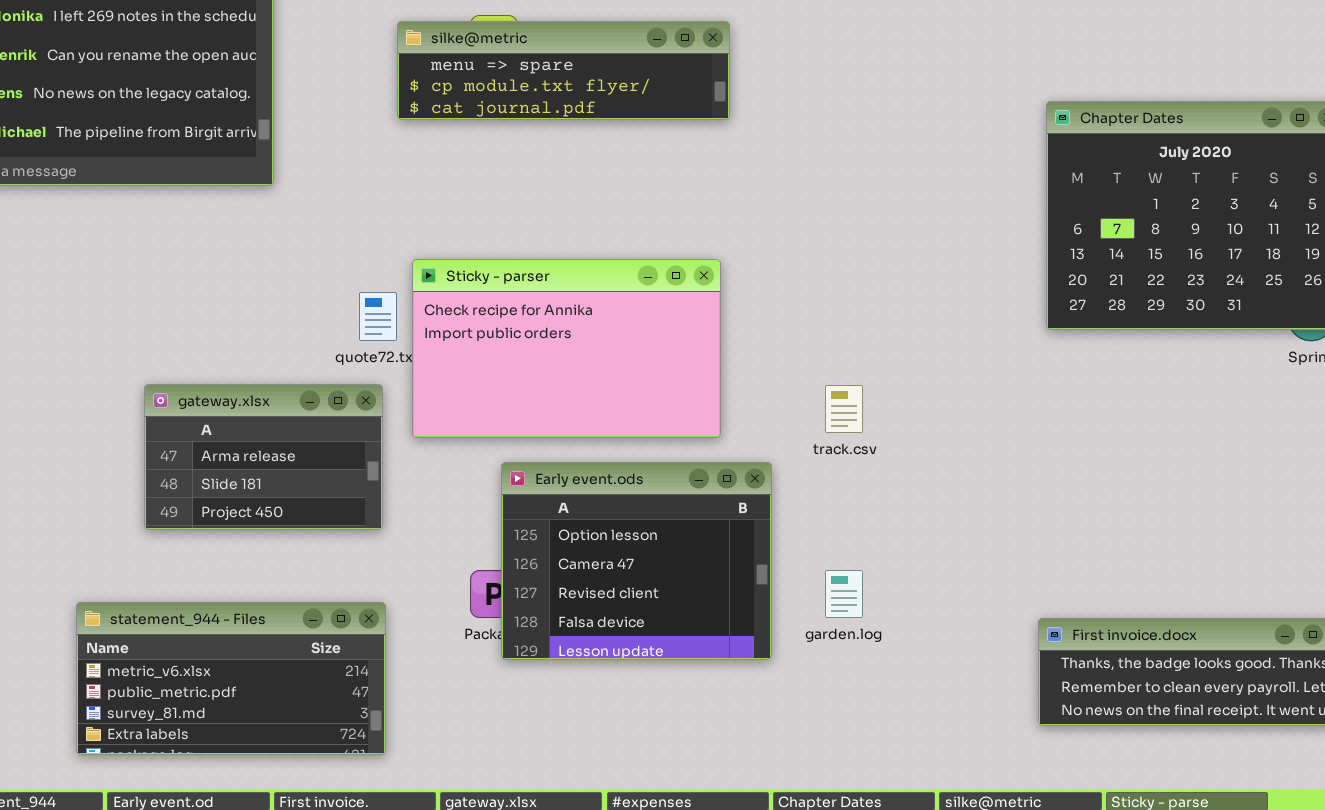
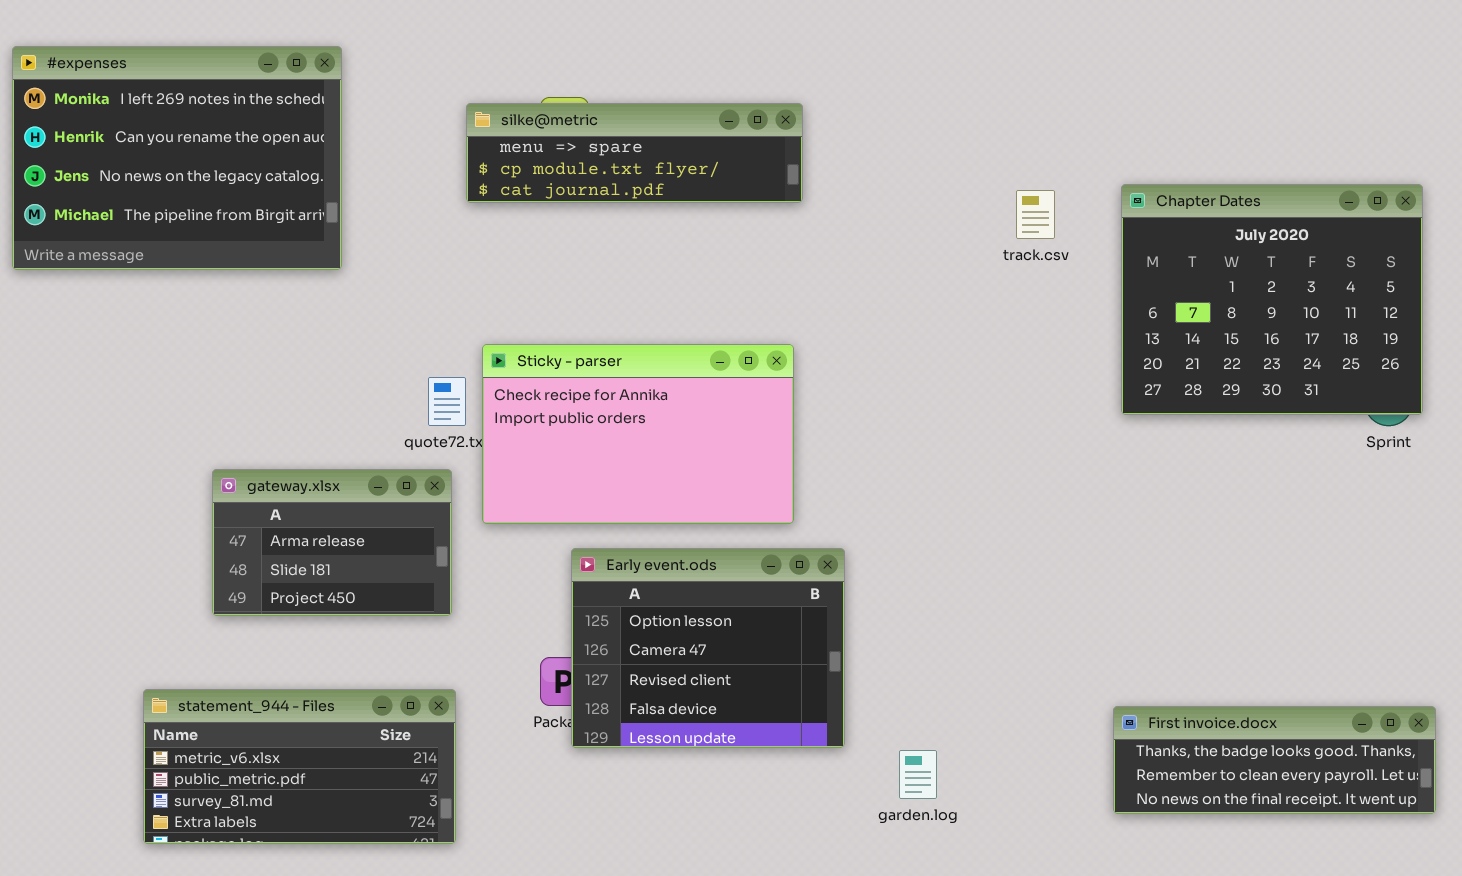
track.csv: [825,385,863,433] -> [1016,190,1055,239], moved
garden.log: [825,570,863,618] -> [899,750,937,799], moved

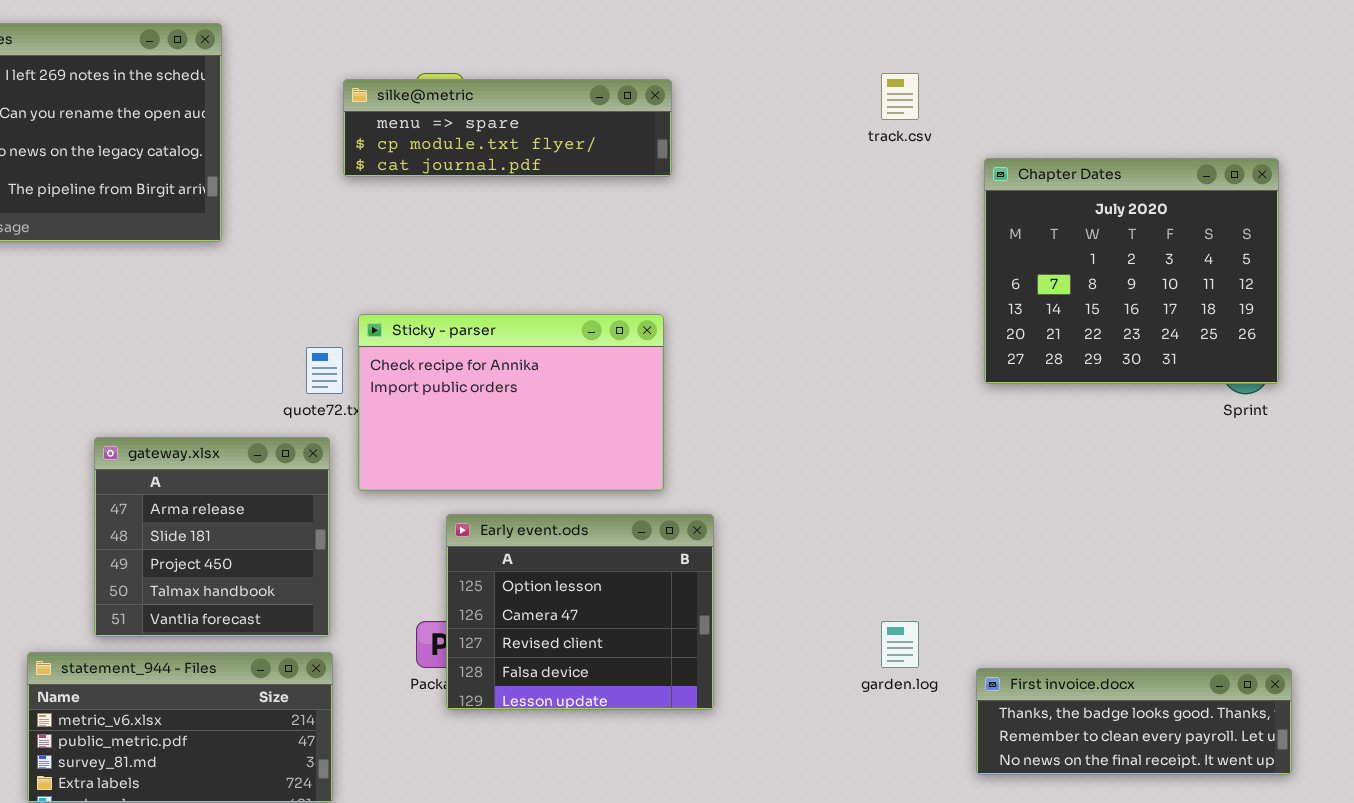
track.csv: [1016,190,1055,239] -> [881,73,919,120], moved
gateway.xlsx: [212,469,452,616] -> [94,437,330,637], resized
garden.log: [899,750,937,799] -> [881,621,919,668], moved

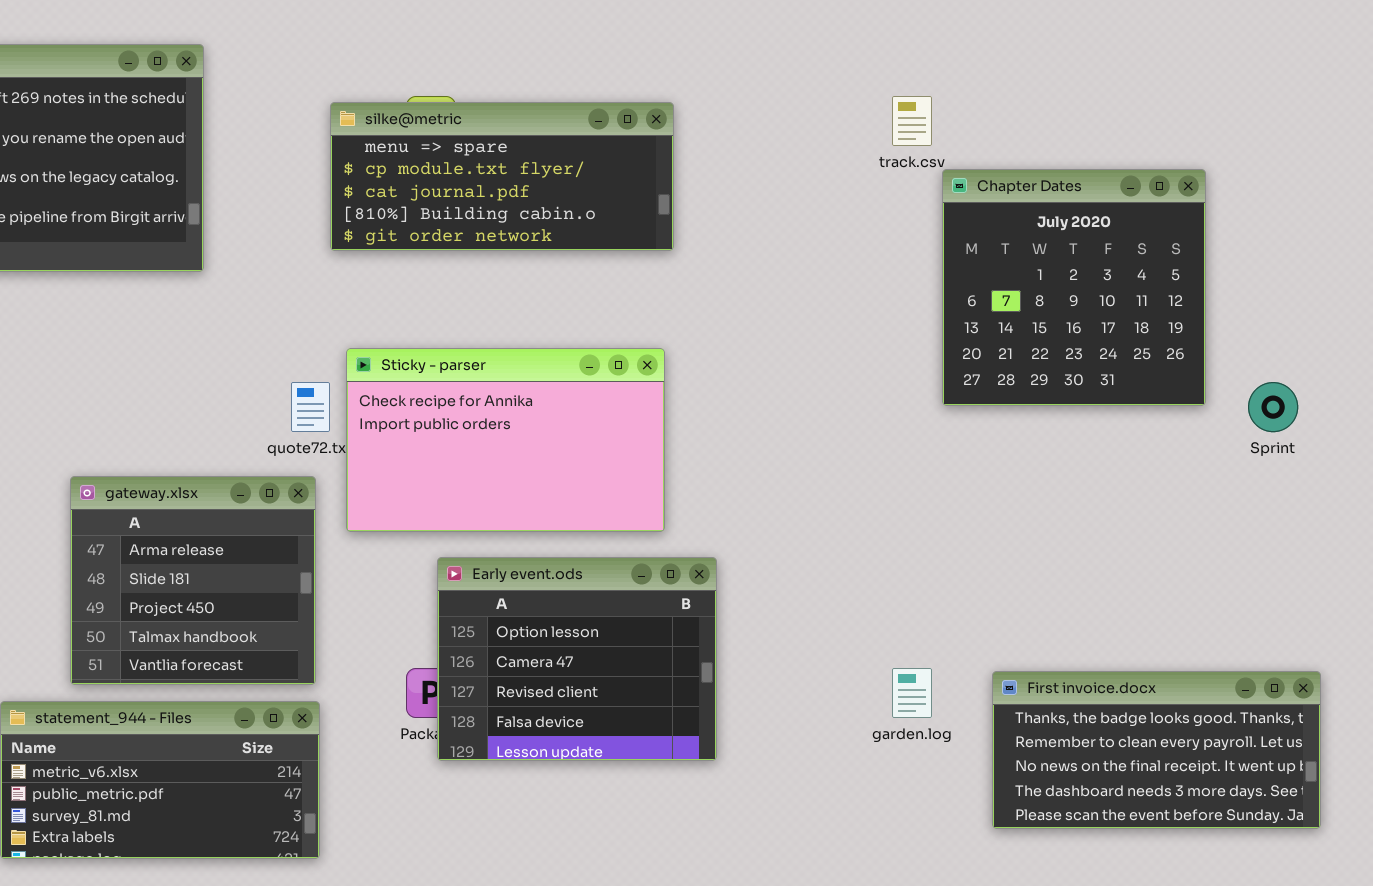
silke@metric: [343,79,672,177] -> [330,102,674,251], resized
Chapter Dates: [984,158,1279,384] -> [942,169,1206,406], moved, resized
First invoice.docx: [976,668,1292,775] -> [992,671,1321,829], resized

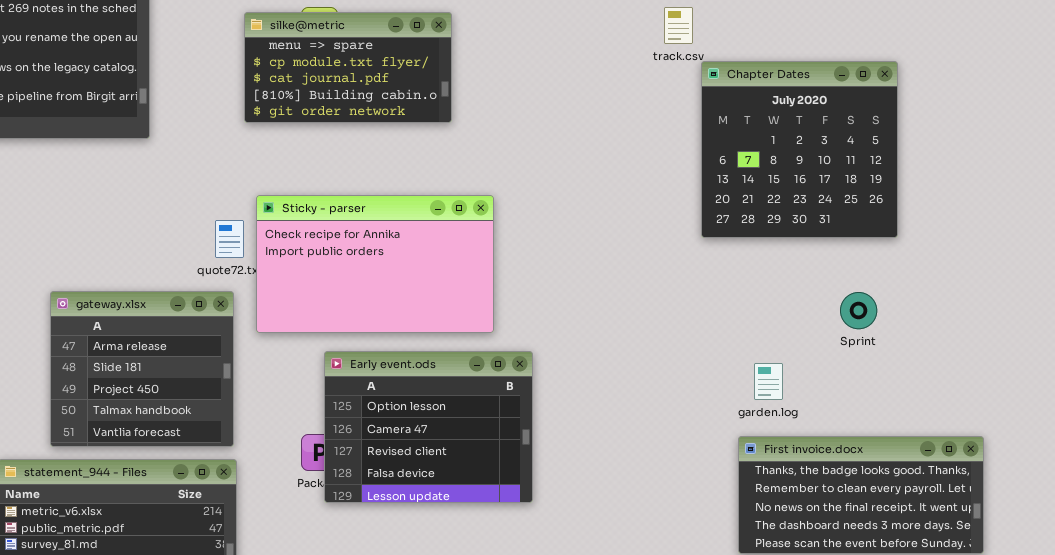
silke@metric: [330,102,674,251] -> [244,12,452,123], resized
Sprint: [1248,382,1298,432] -> [840,292,877,329], moved
garden.log: [892,668,932,718] -> [754,363,783,400], moved

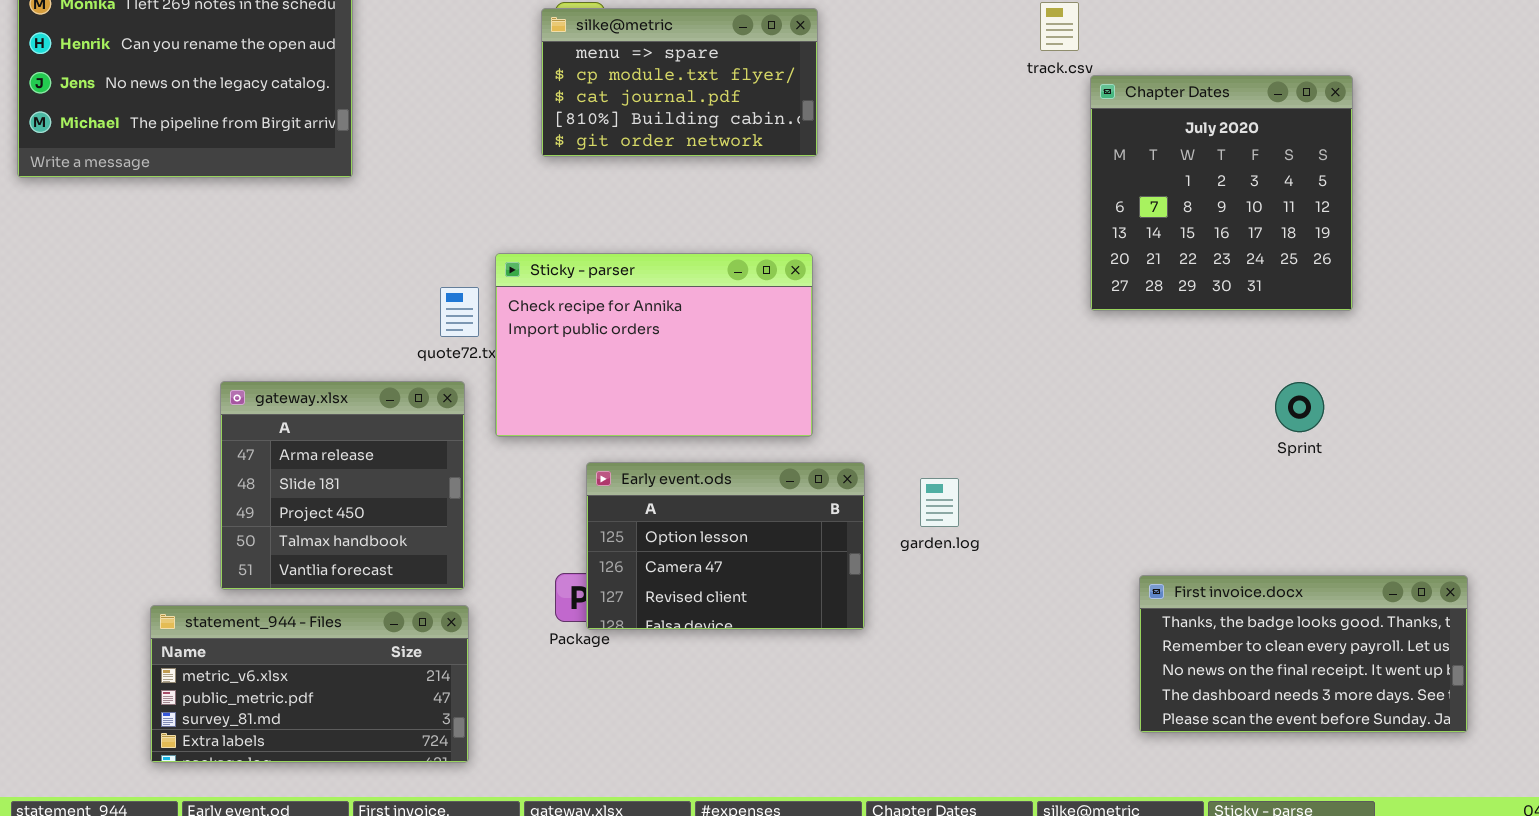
silke@metric: [244,12,452,123] -> [541,8,818,157], moved
Early event.ods: [324,351,533,503] -> [586,462,865,630], resized
garden.log: [754,363,783,400] -> [920,478,959,527], moved

